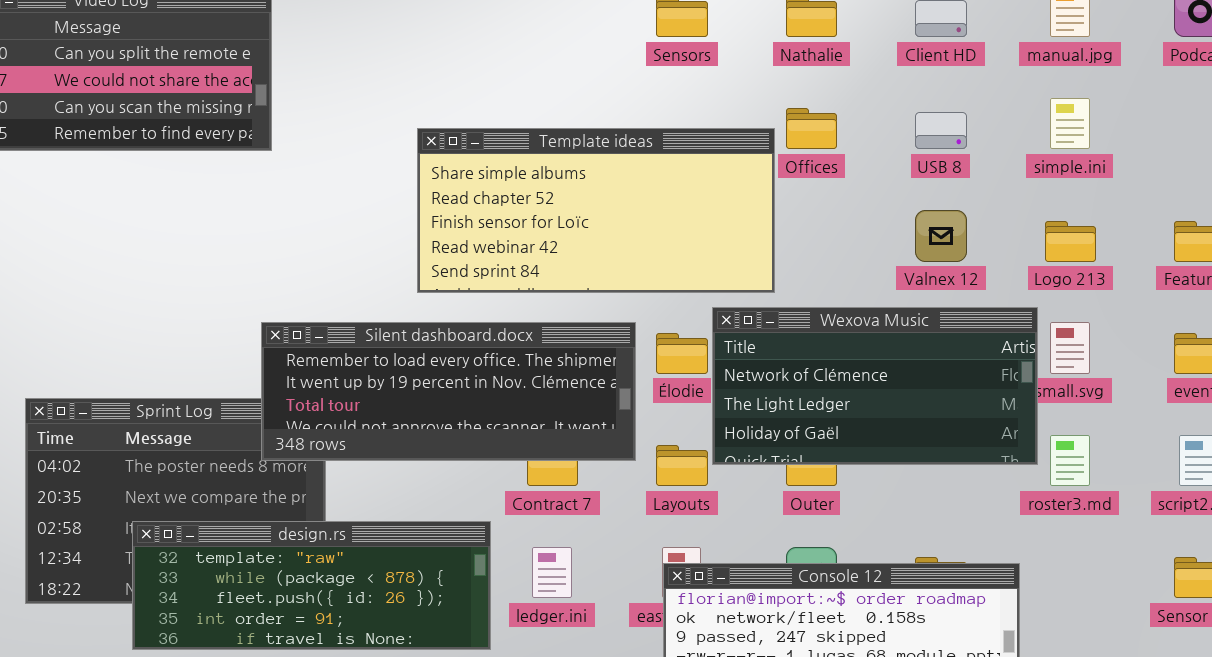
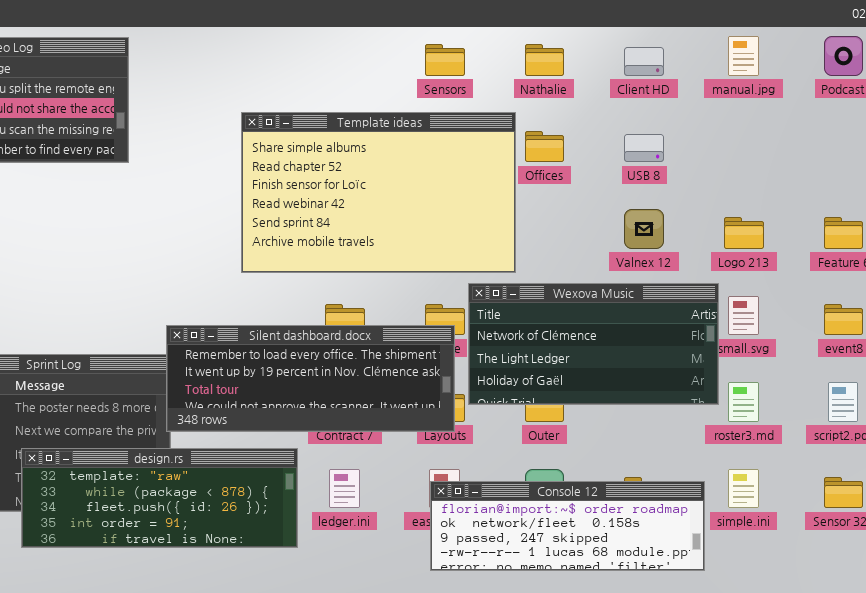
simple.ini: [1050,98,1090,149] -> [728,469,759,508], moved
Template ideas: [417,128,775,293] -> [241,112,516,273], resized
Silent dashboard.docx: [261,322,636,461] -> [166,325,455,432], moved

